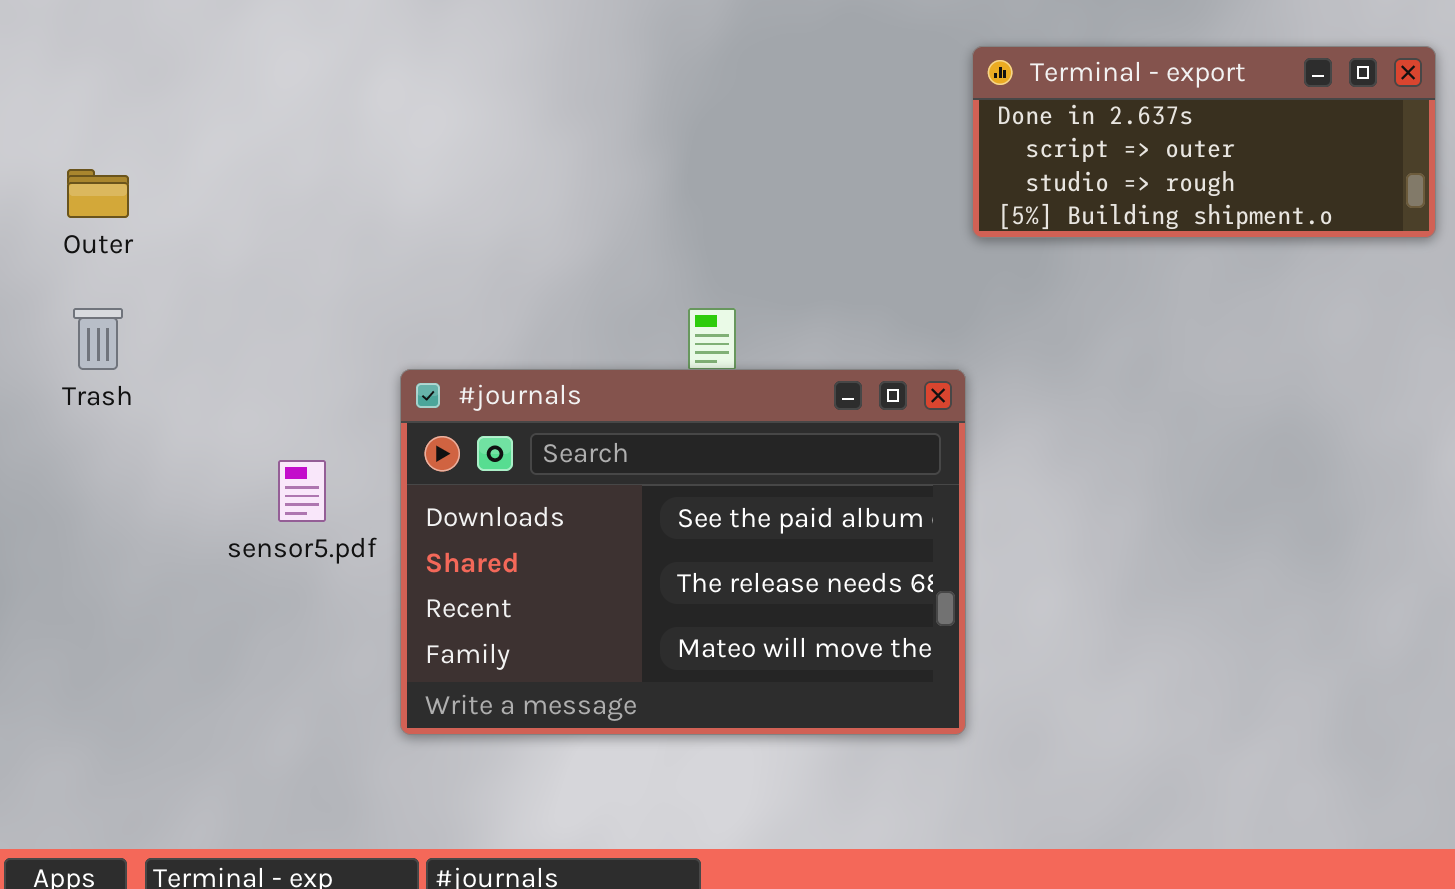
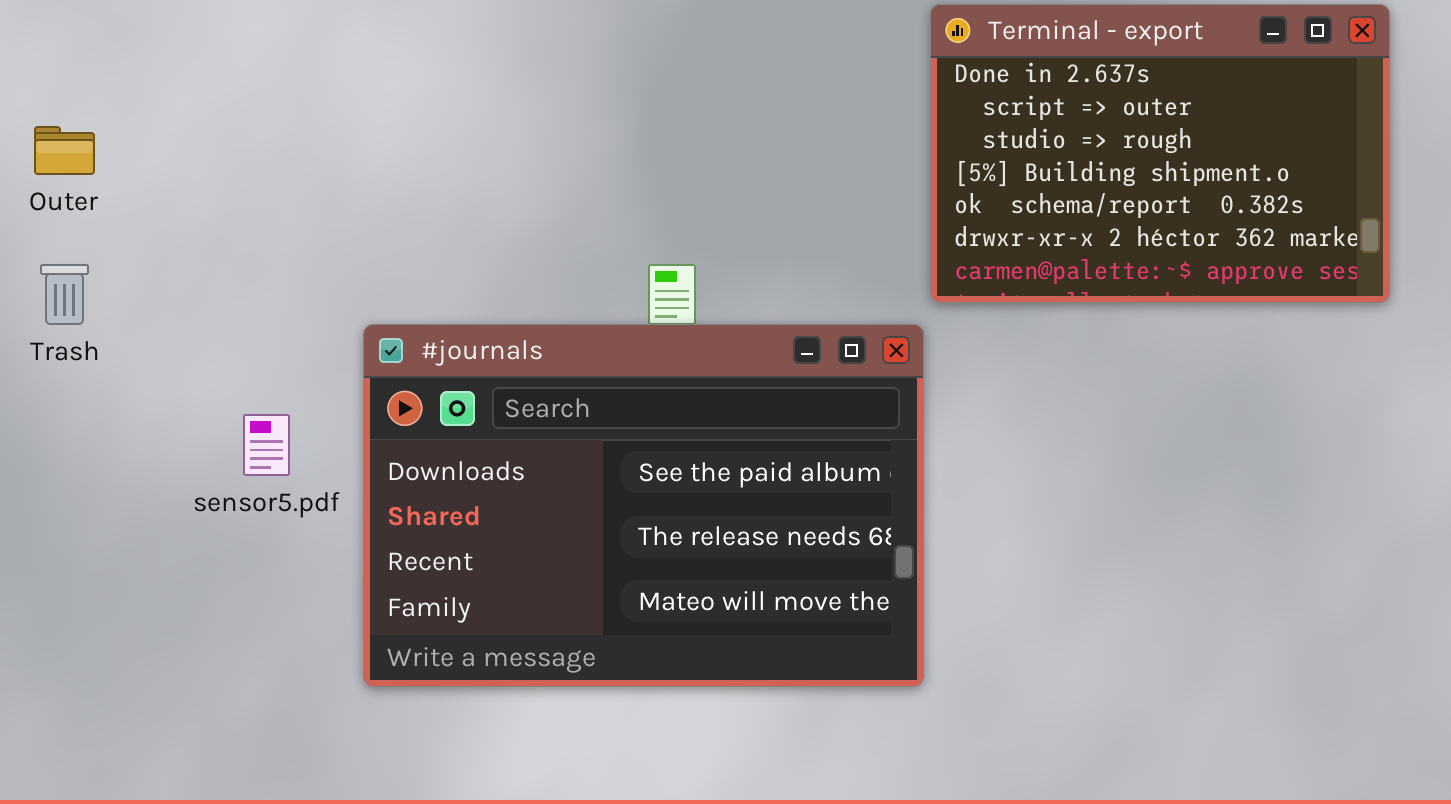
Terminal - export: [972,46,1436,238] -> [930,4,1390,303], resized

